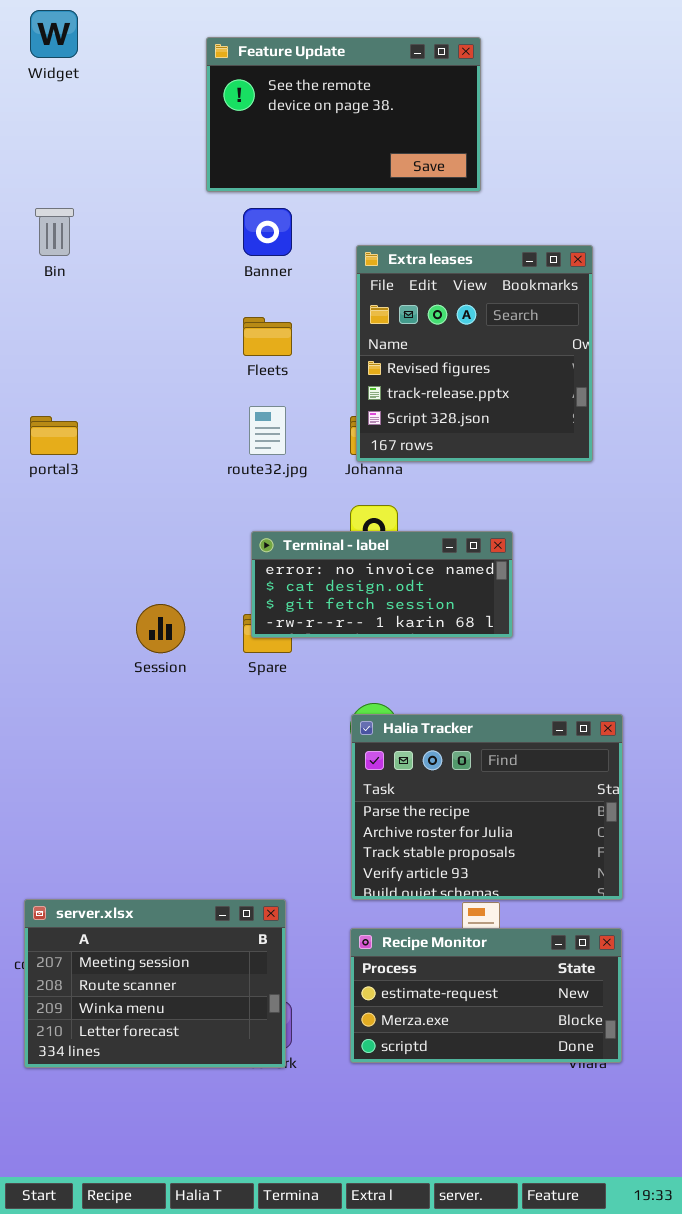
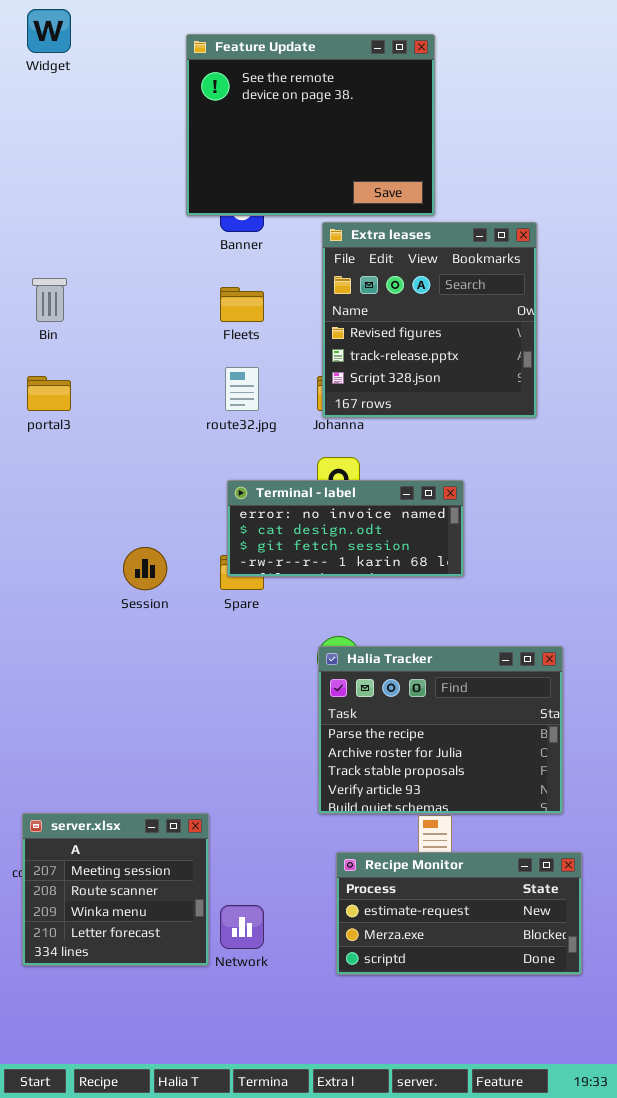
Feature Update: [206,37,481,192] -> [186,34,435,216], resized
Bin: [35,208,74,256] -> [32,278,67,322], moved
server.xlsx: [24,899,286,1068] -> [22,813,209,966], resized
Recipe Monitor: [350,928,622,1063] -> [336,852,582,975], moved

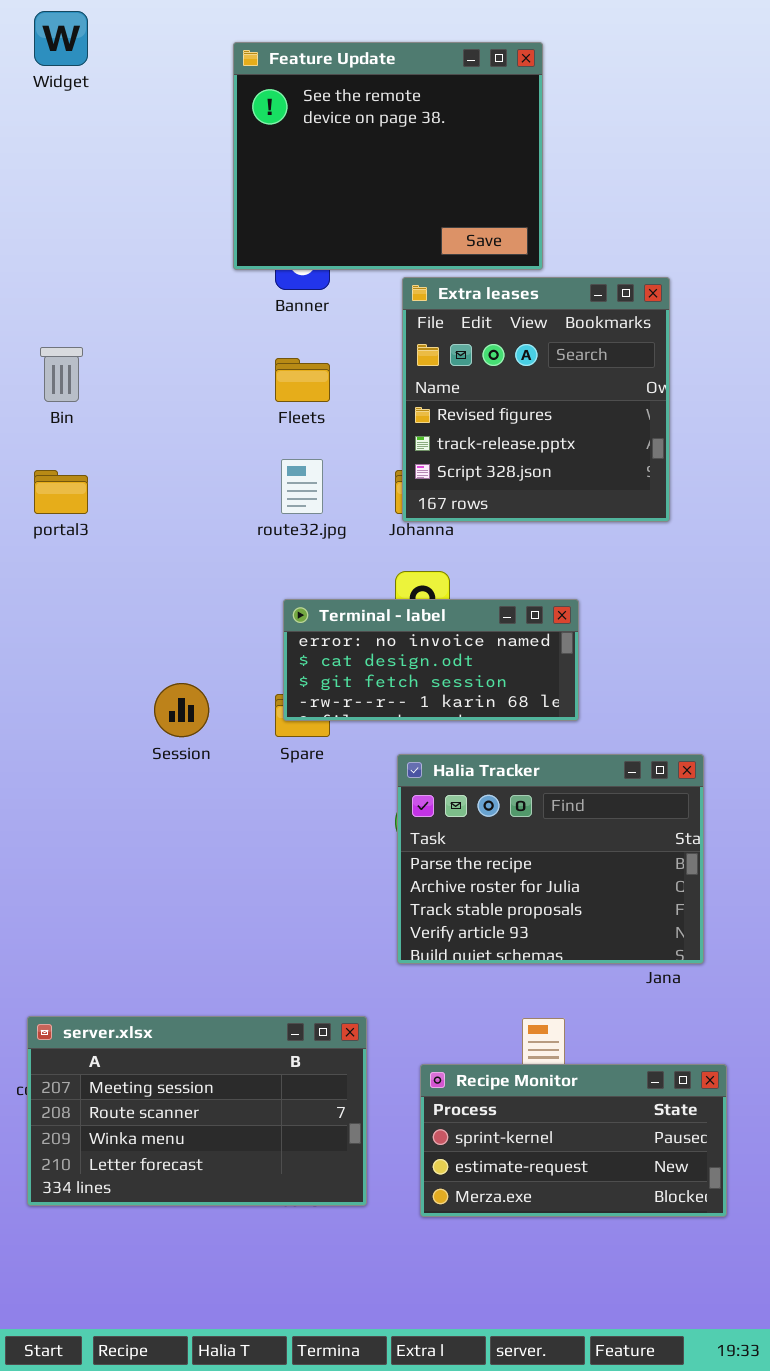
Halia Tracker: [318,646,563,814] -> [397,754,704,964], moved
server.xlsx: [22,813,209,966] -> [27,1016,367,1206], resized
Recipe Monitor: [336,852,582,975] -> [420,1064,727,1217], scrolled up 1 row

